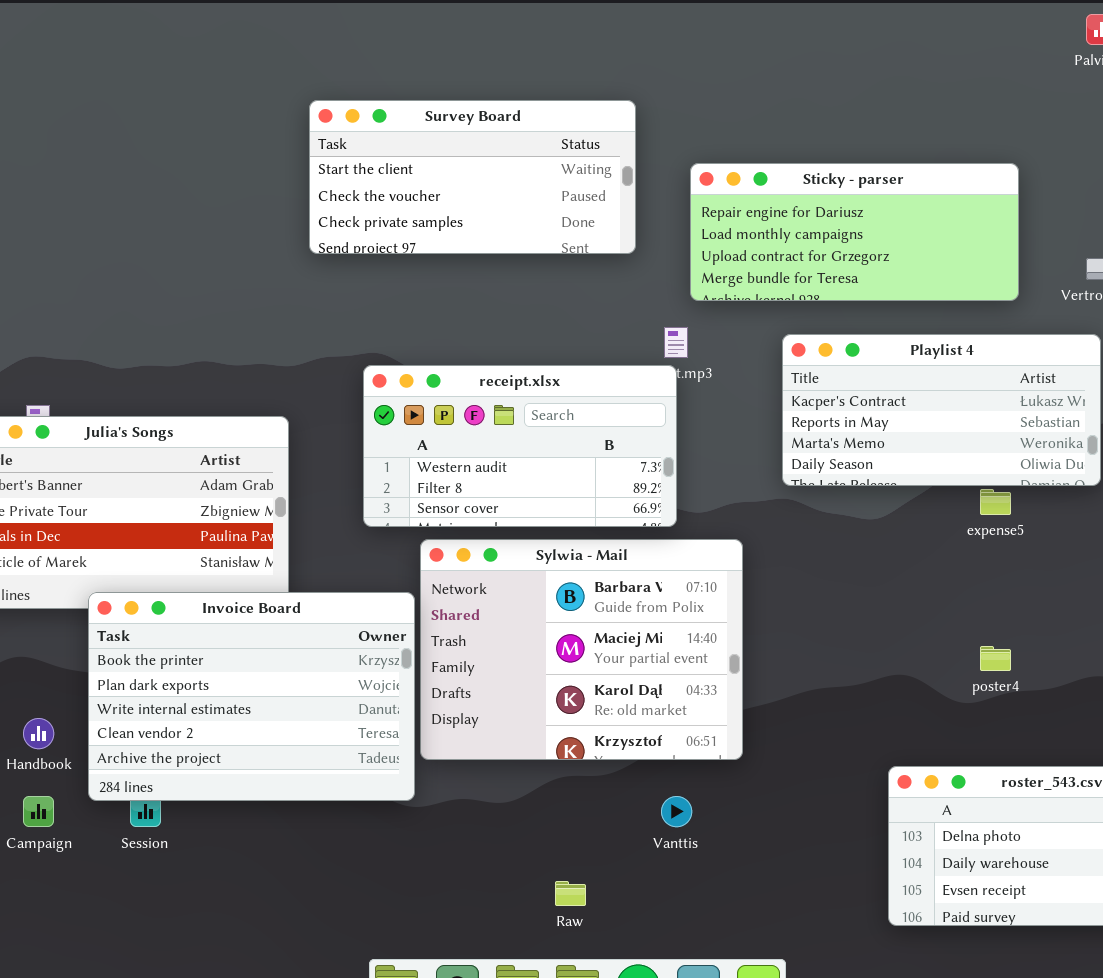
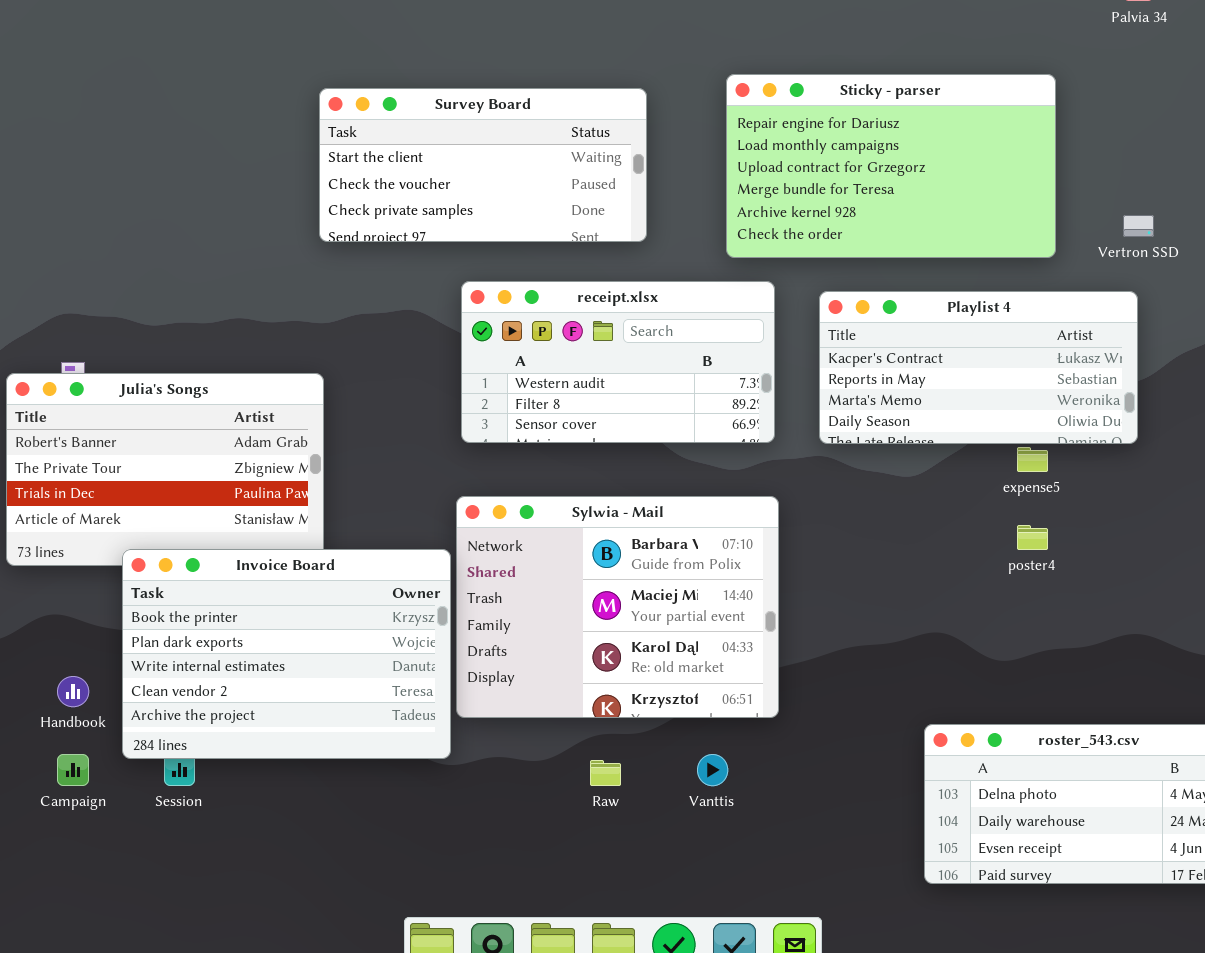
Survey Board: [309,100,636,254] -> [319,88,647,242], moved
Sticky - parser: [690,163,1019,301] -> [726,74,1056,258], resized
receipt.xlsx: [363,365,677,527] -> [461,281,775,443], moved
poster4: [980,646,1011,671] -> [1017,525,1048,550], moved
Raw: [555,881,586,906] -> [590,760,621,786], moved

